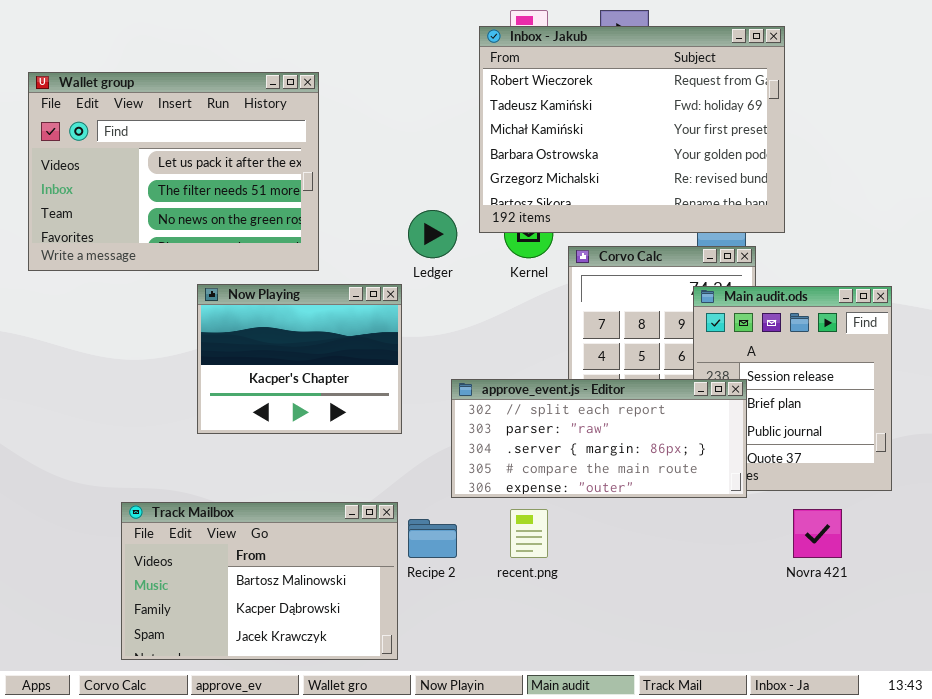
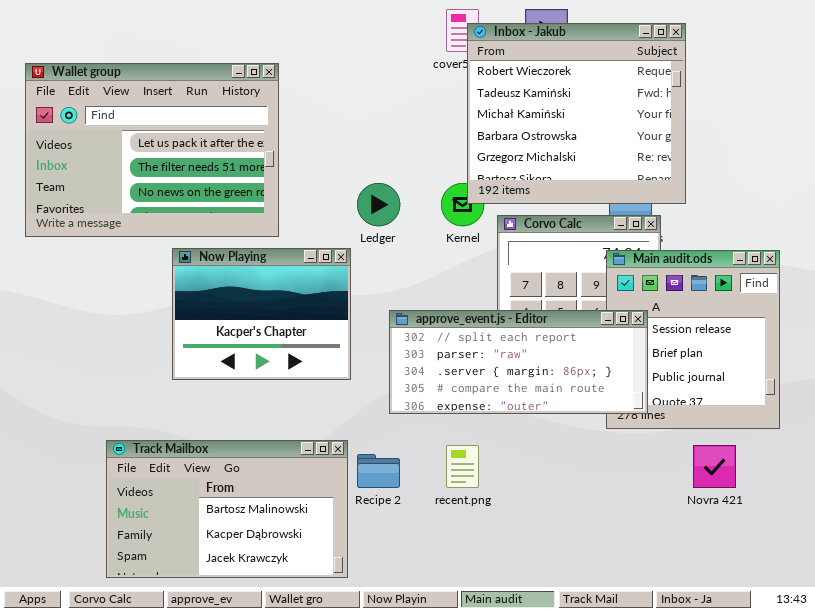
Inbox - Jakub: [479,26,785,233] -> [467,23,686,204], resized
approve_event.js - Editor: [451,379,747,498] -> [389,310,648,414], moved

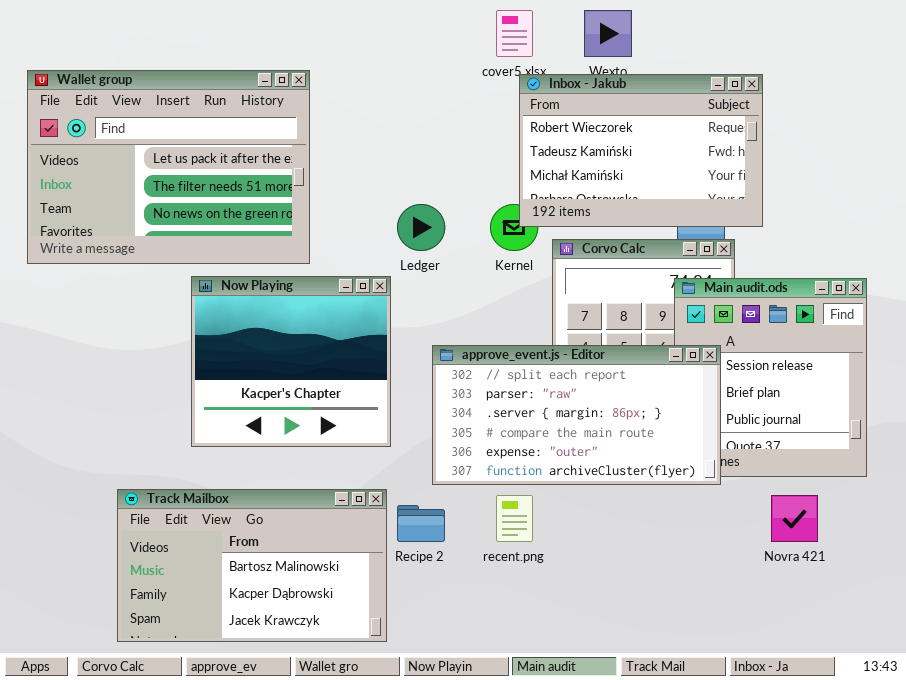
Inbox - Jakub: [467,23,686,204] -> [519,74,763,227], resized
Now Playing: [172,248,351,380] -> [191,276,391,447], resized
approve_event.js - Editor: [389,310,648,414] -> [432,345,721,485], resized

